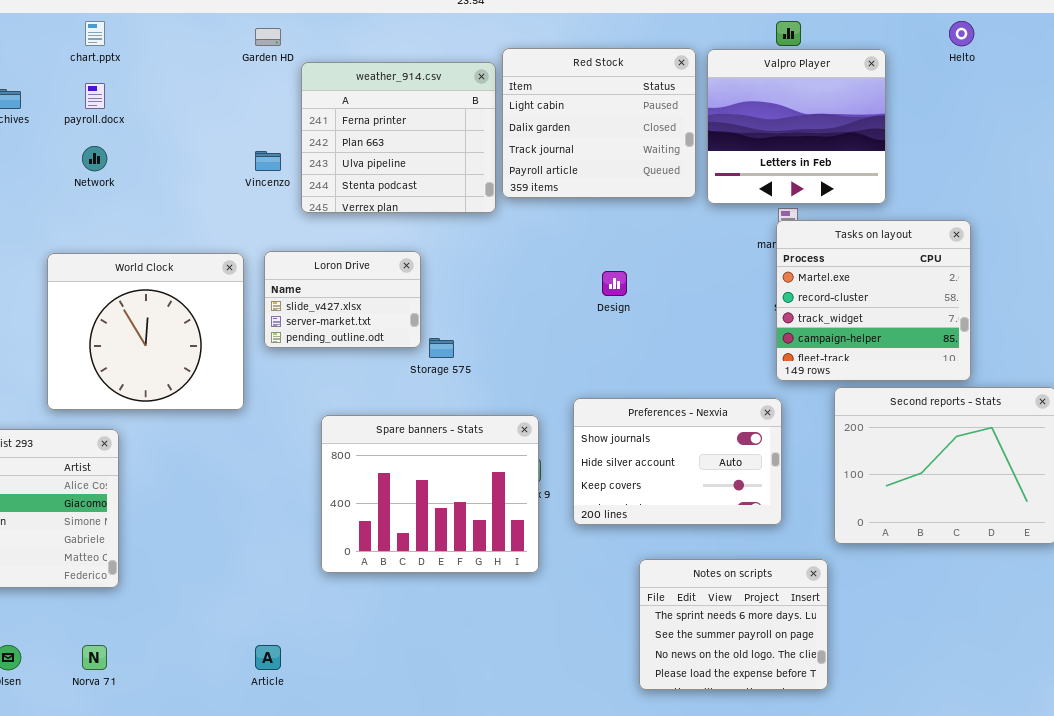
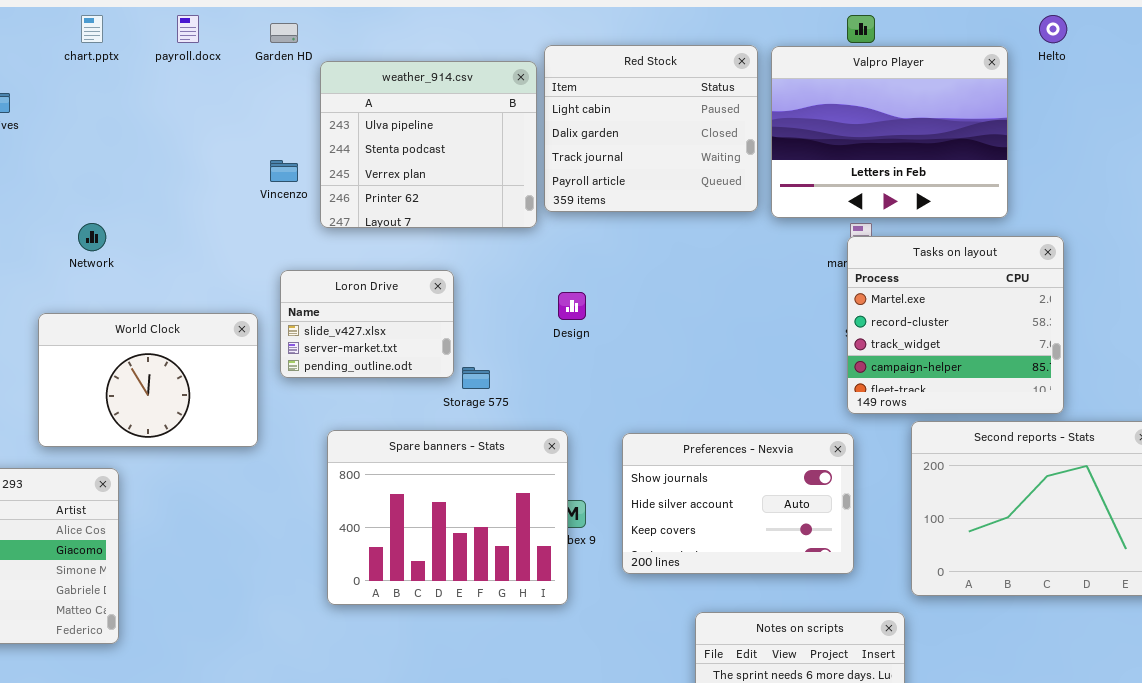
Valpro Player: [707,49,886,204] -> [771,46,1008,218], resized
weather_914.csv: [301,62,496,213] -> [320,61,537,228], scrolled down 2 rows
payroll.docx: [85,83,105,109] -> [177,15,199,43], moved
Network: [82,146,107,171] -> [78,223,106,251], moved
World Clock: [47,253,244,410] -> [38,313,258,447], resized
Design: [602,271,627,296] -> [558,292,586,320], moved
Spare banners - Stats: [321,415,539,573] -> [327,430,568,605], moved

